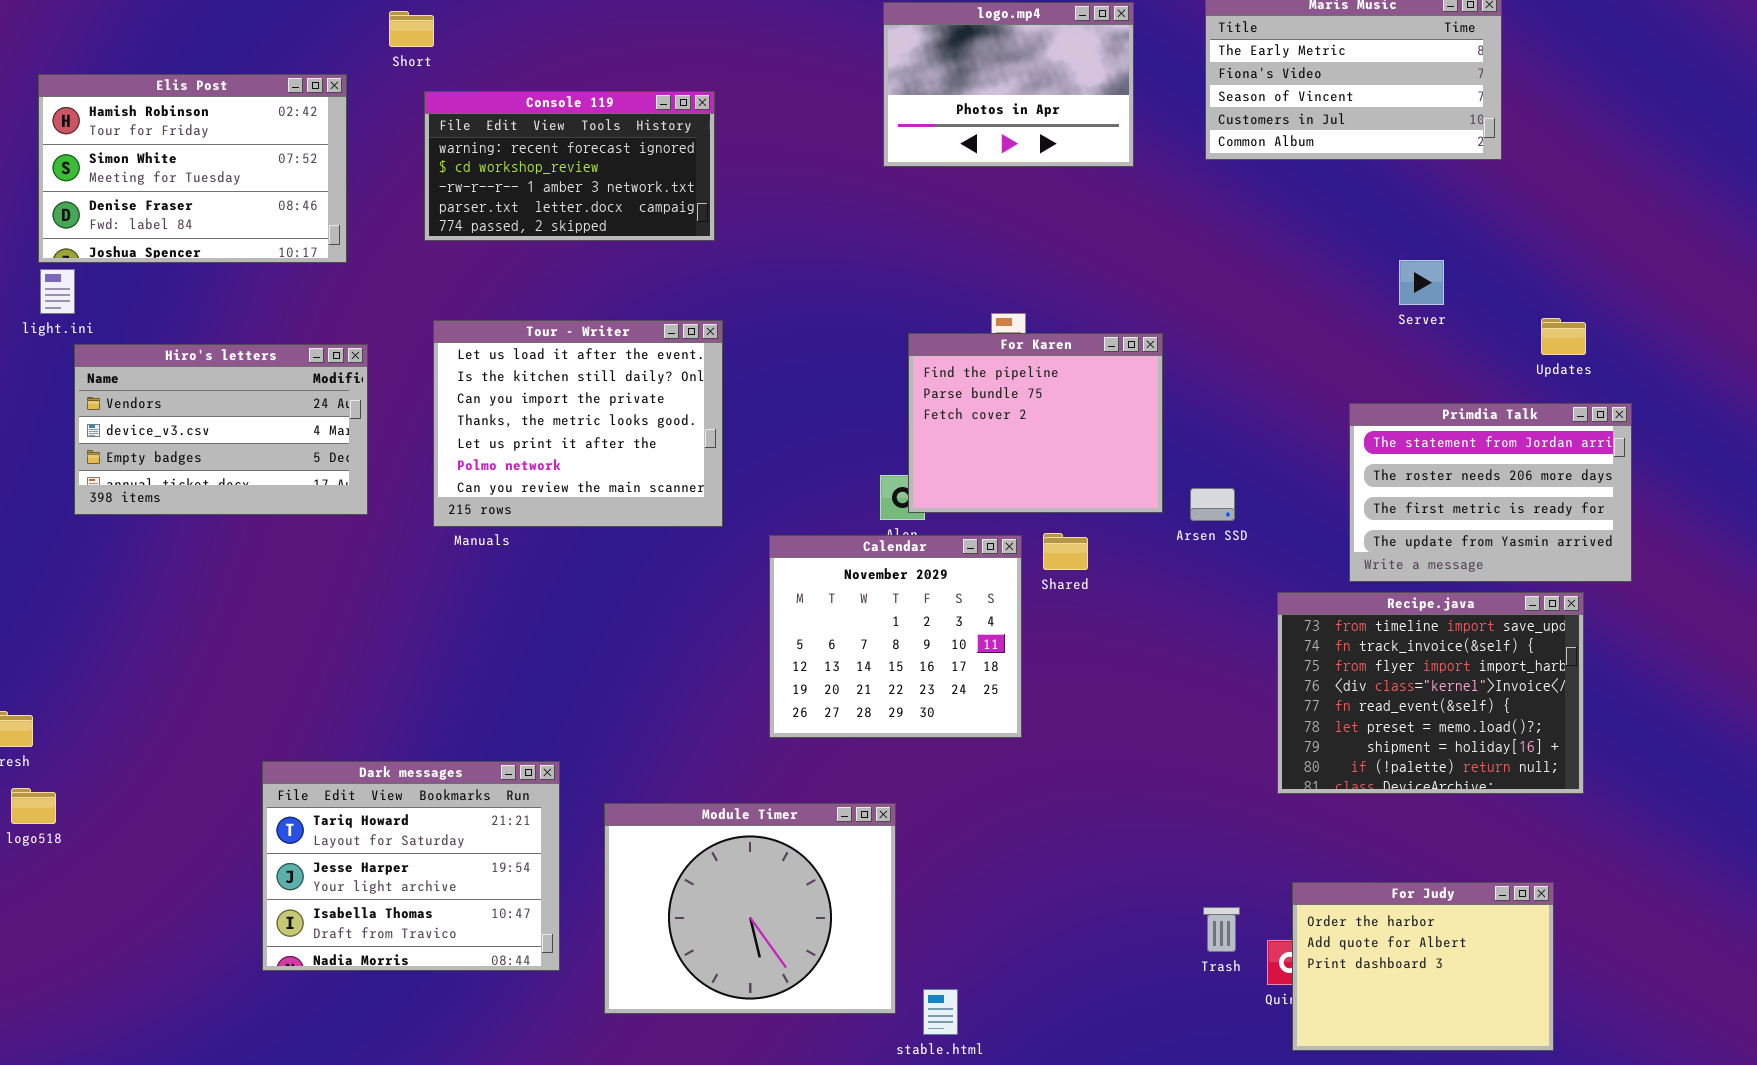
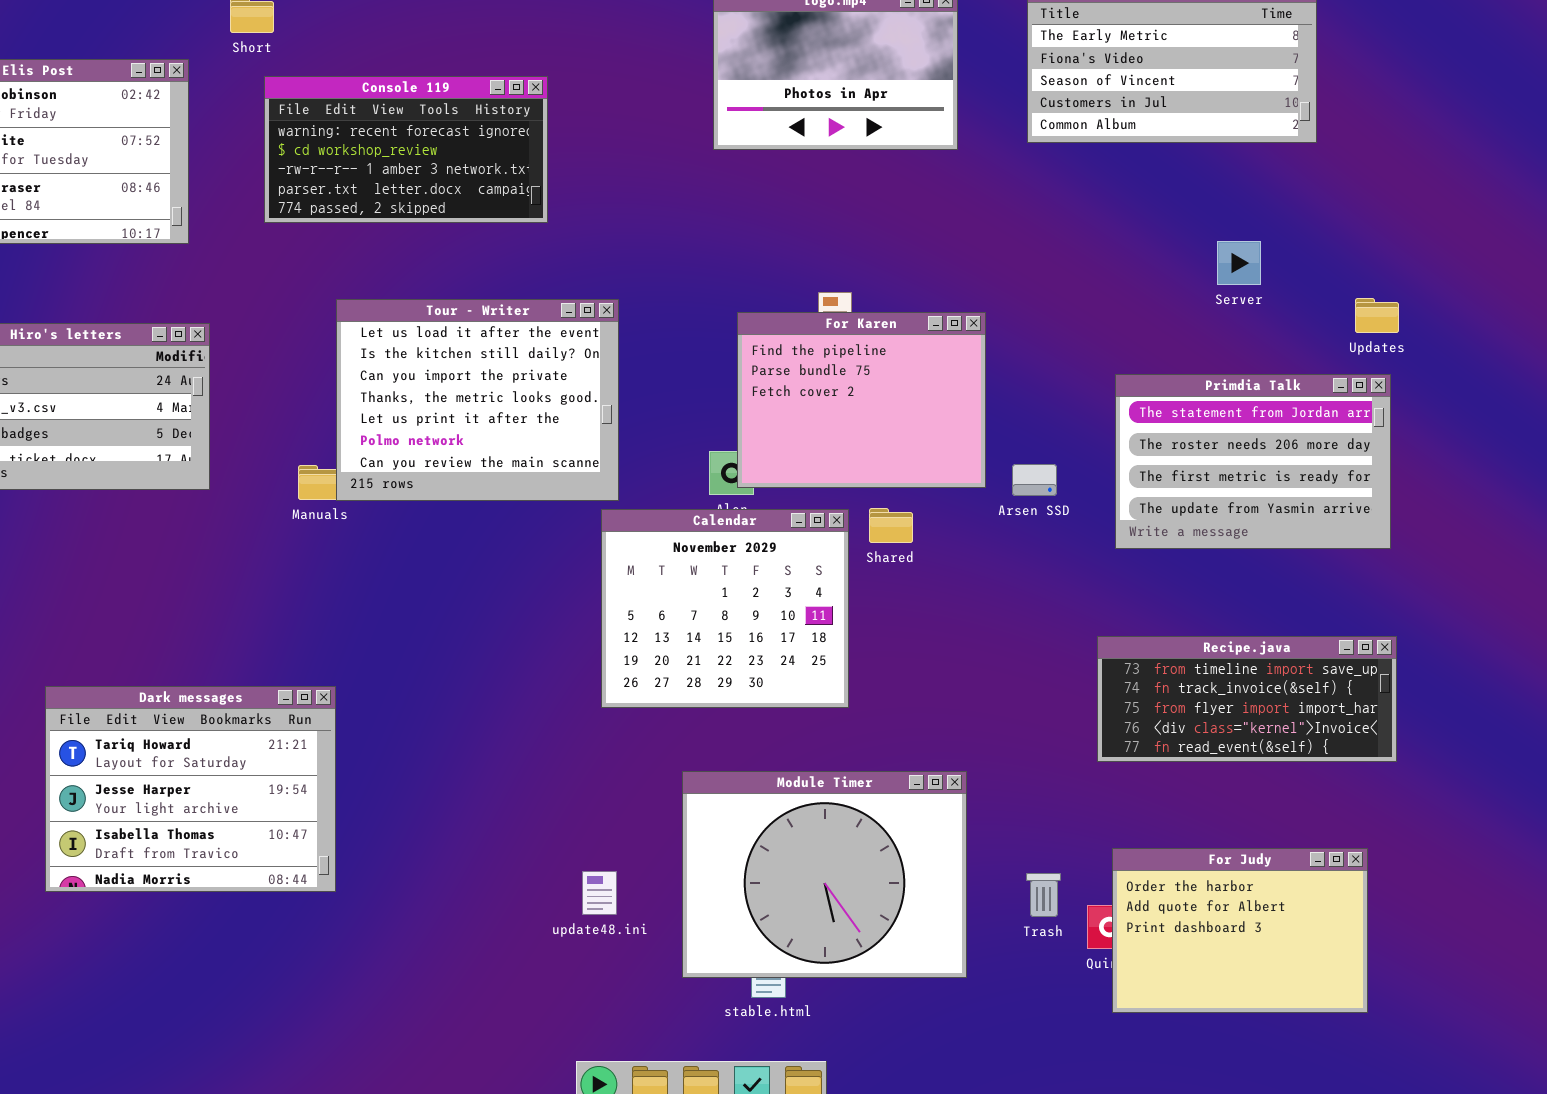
Tour - Writer: [433,320,723,527] -> [336,299,619,501], moved
Primdia Talk: [1349,403,1632,582] -> [1115,374,1391,549], moved
Recipe.java: [1277,592,1584,794] -> [1097,636,1397,762], resized
Dark messages: [262,761,560,971] -> [45,686,336,892], moved
Module Timer: [604,803,896,1014] -> [682,771,967,978], moved

